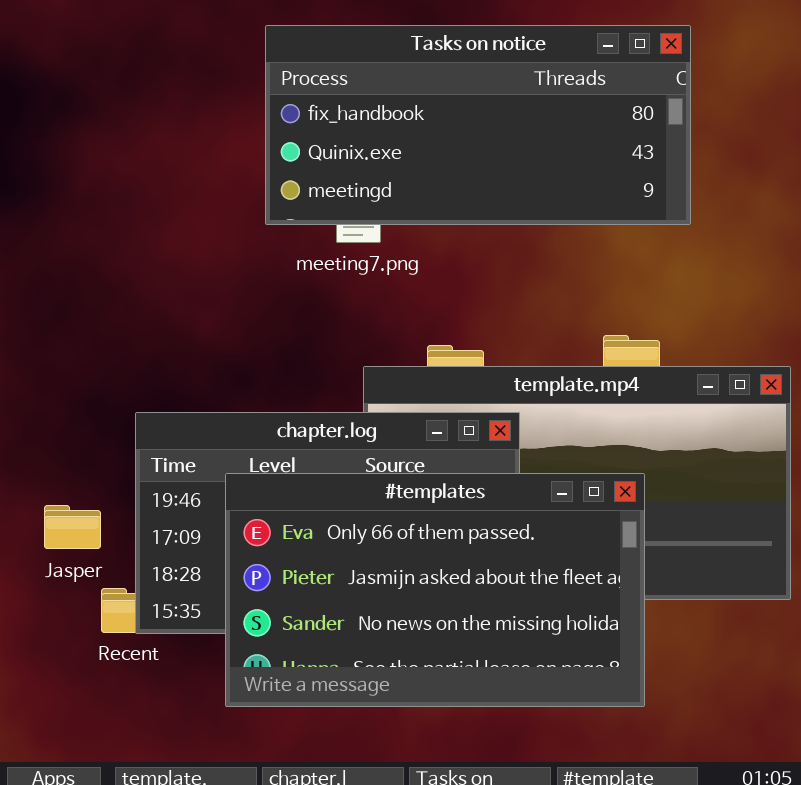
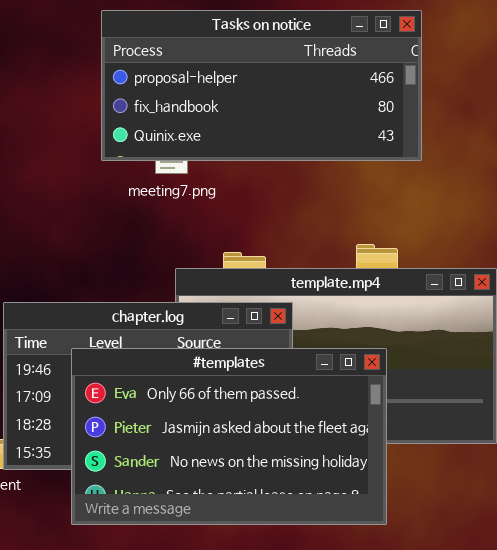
Tasks on notice: [265,25,691,225] -> [101,10,422,161], scrolled up 1 row

